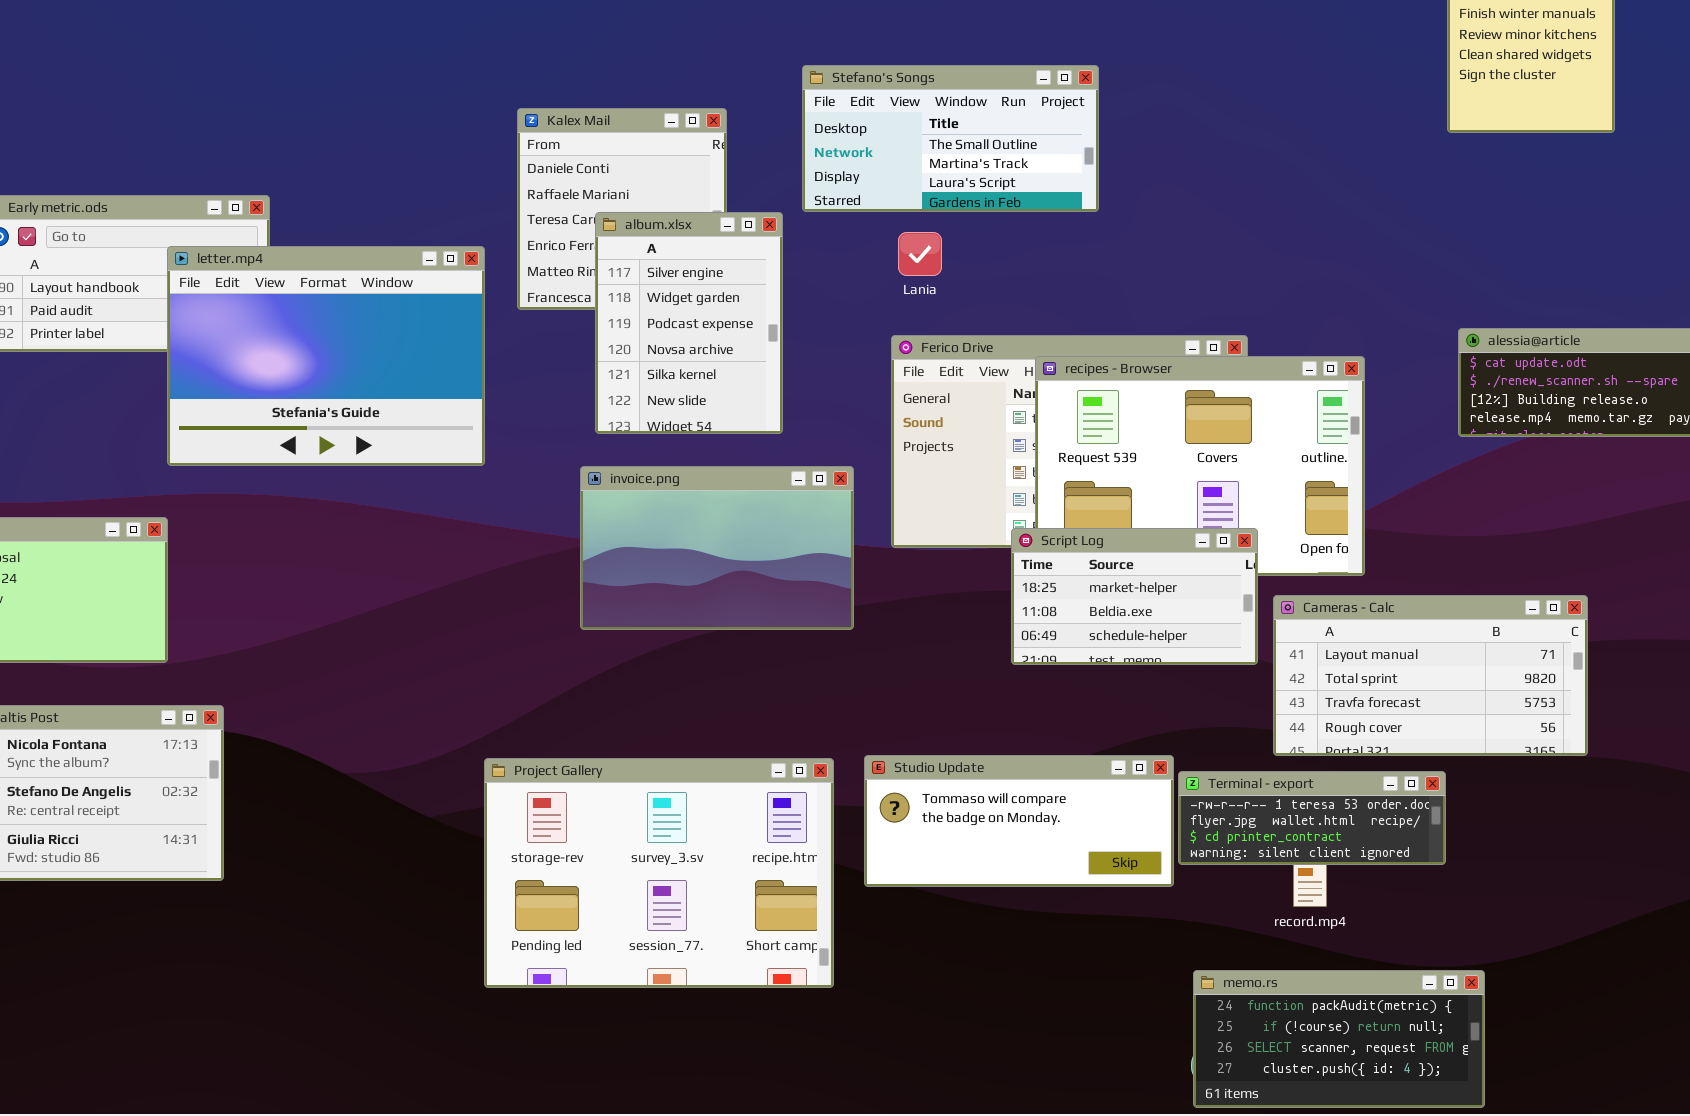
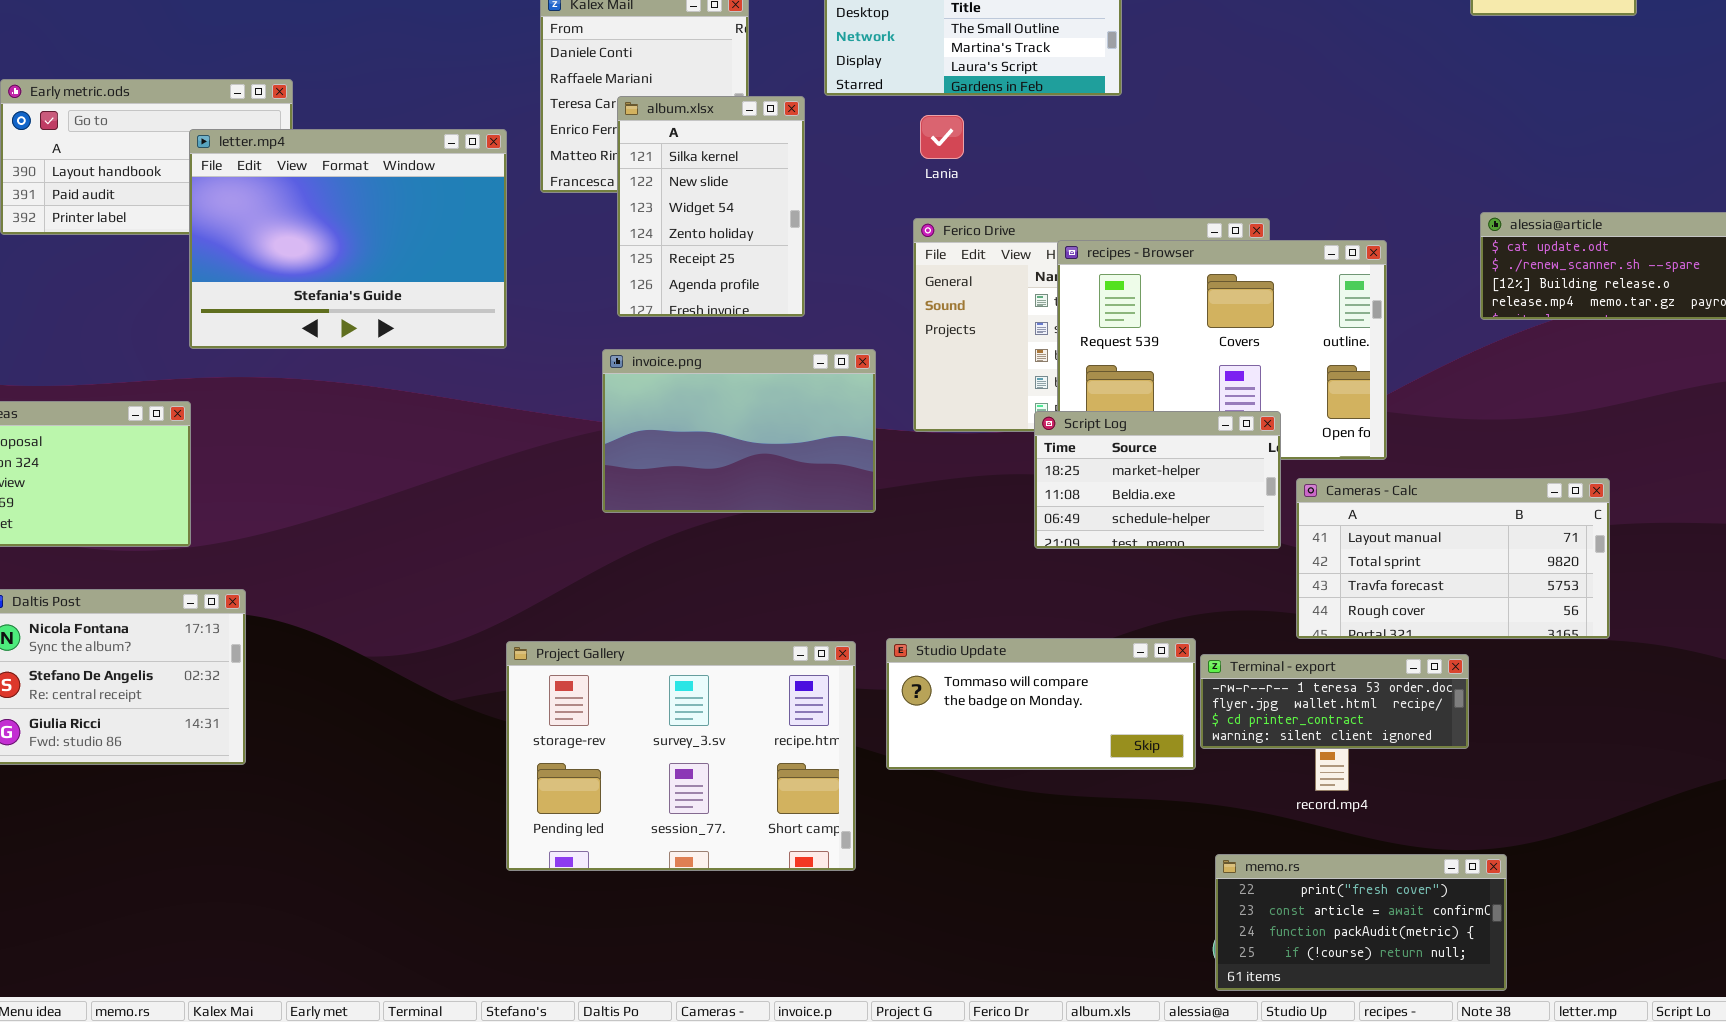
album.xlsx: [595,212,783,434] -> [617,96,805,317], scrolled down 4 rows
memo.rs: [1193,970,1485,1108] -> [1215,854,1507,991], scrolled up 2 rows

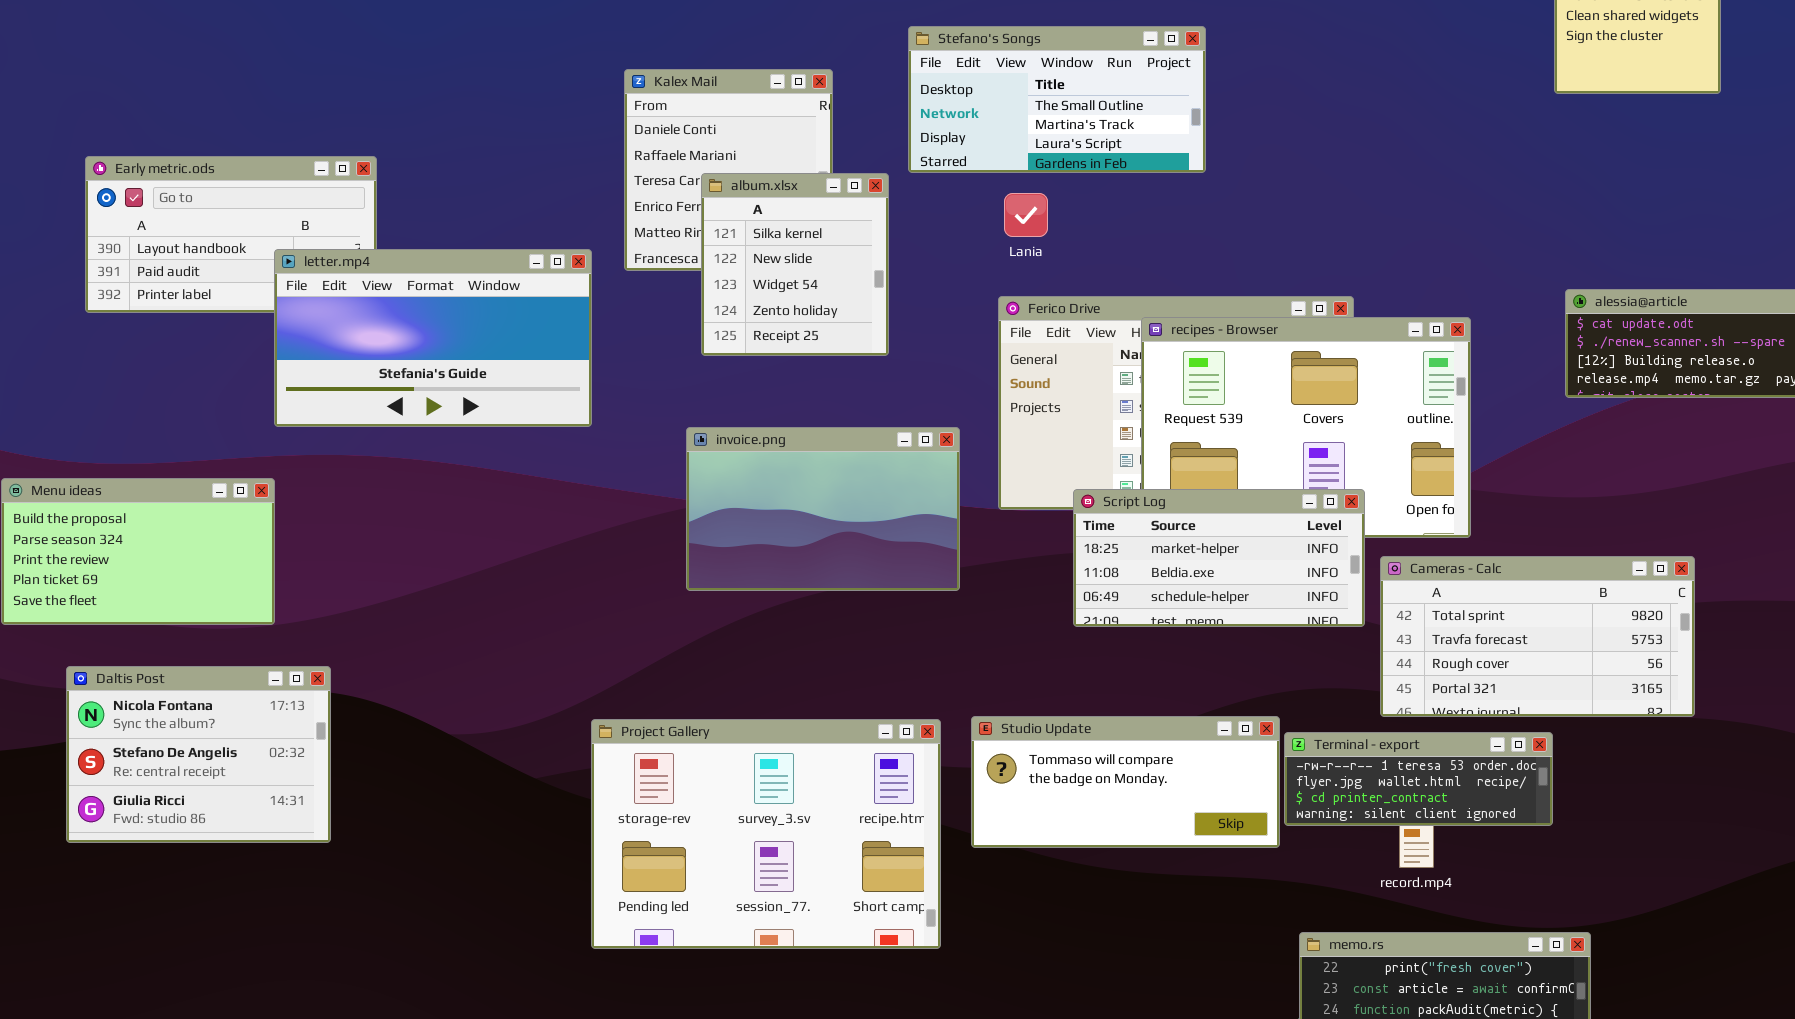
album.xlsx: [617,96,805,317] -> [701,173,889,356], resized
letter.mp4: [189,129,507,349] -> [274,249,592,427], resized
Script Log: [1034,411,1281,549] -> [1073,489,1365,627], resized
Cameras - Calc: [1296,478,1610,639] -> [1380,556,1695,717], scrolled down 1 row

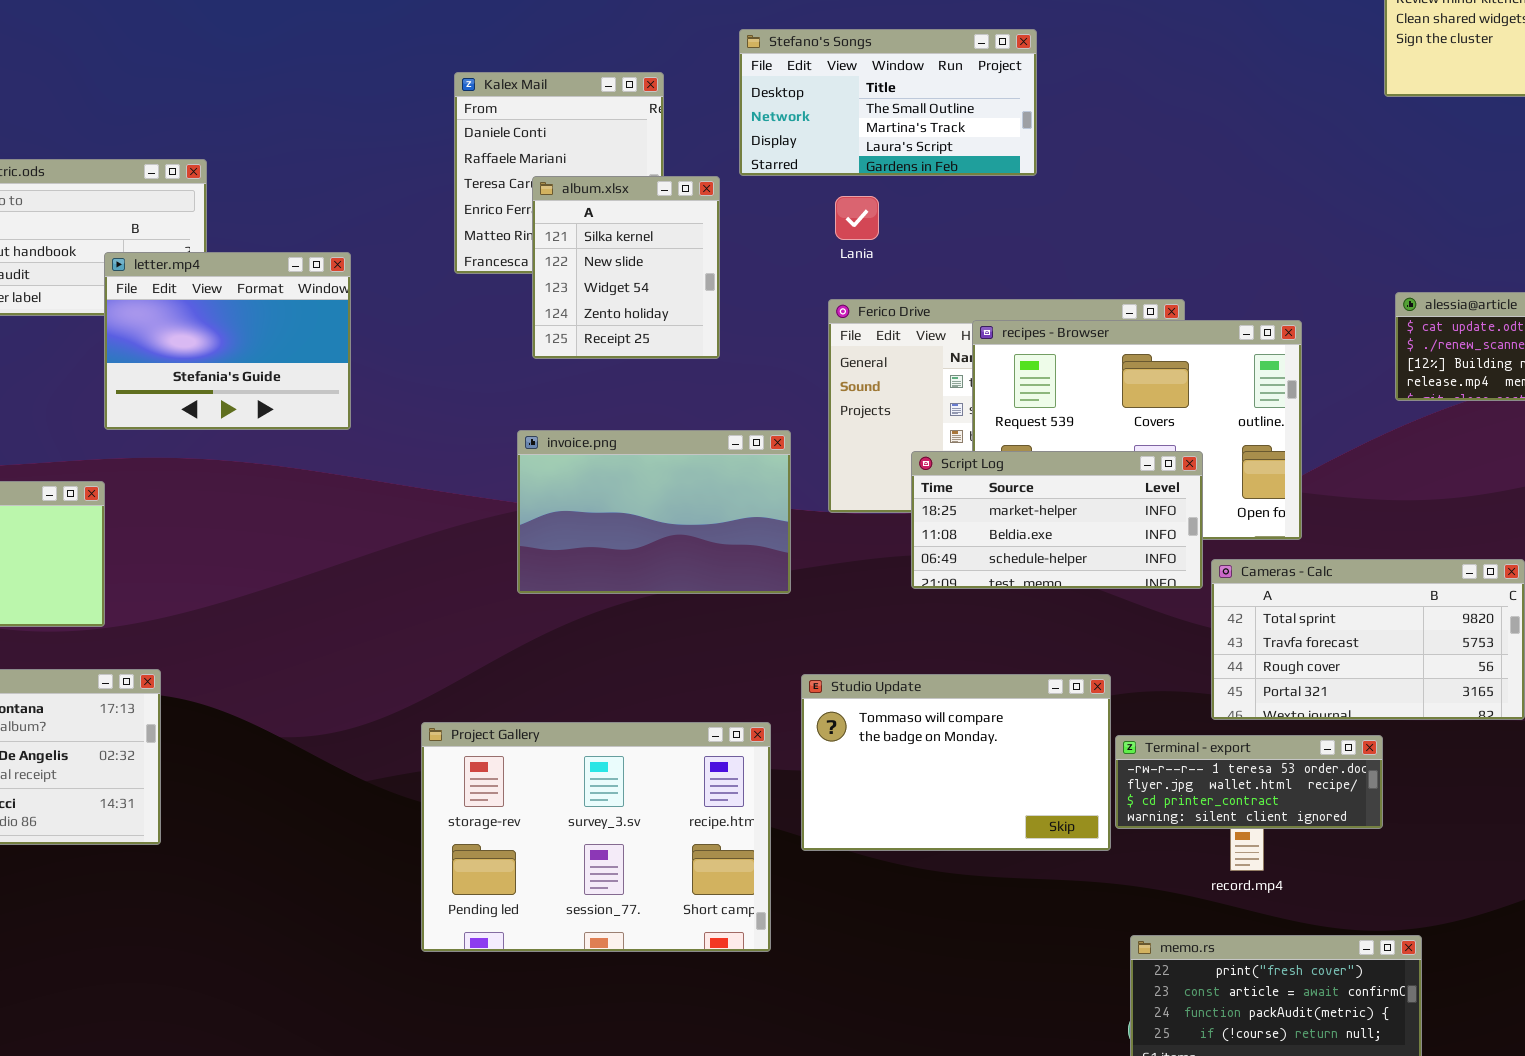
letter.mp4: [274,249,592,427] -> [104,252,351,430], resized
Script Log: [1073,489,1365,627] -> [911,451,1203,589], moved
Studio Update: [971,716,1280,848] -> [801,674,1111,851], resized

